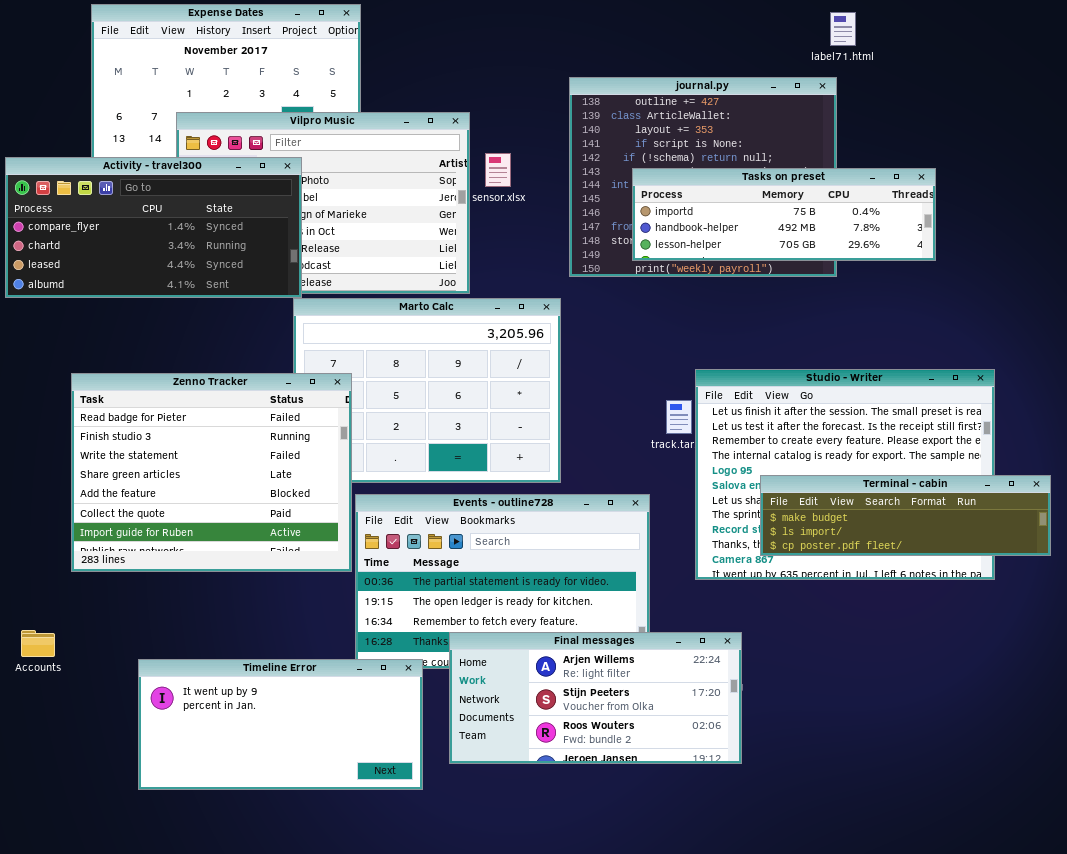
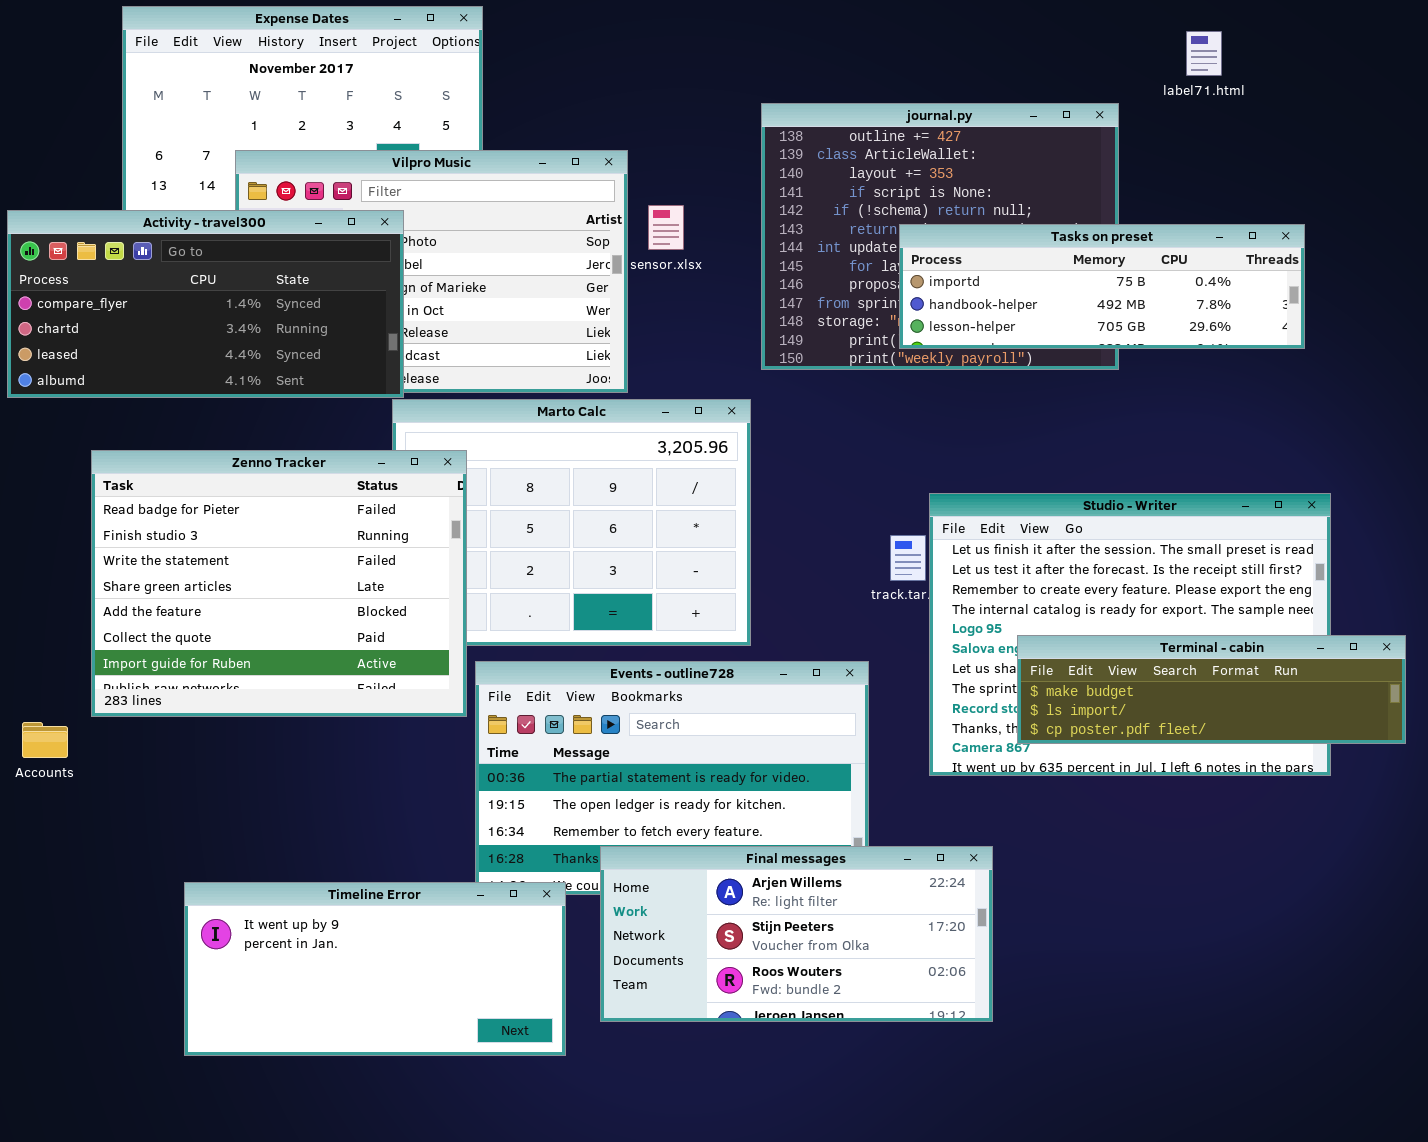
label71.html: [830,12,856,46] -> [1186,31,1222,76], moved
Tasks on preset: [632,168,936,261] -> [899,224,1305,349], moved
Zenno Tracker: [71,373,352,572] -> [91,450,467,717], moved
Accounts: [21,630,55,657] -> [22,722,68,758], moved

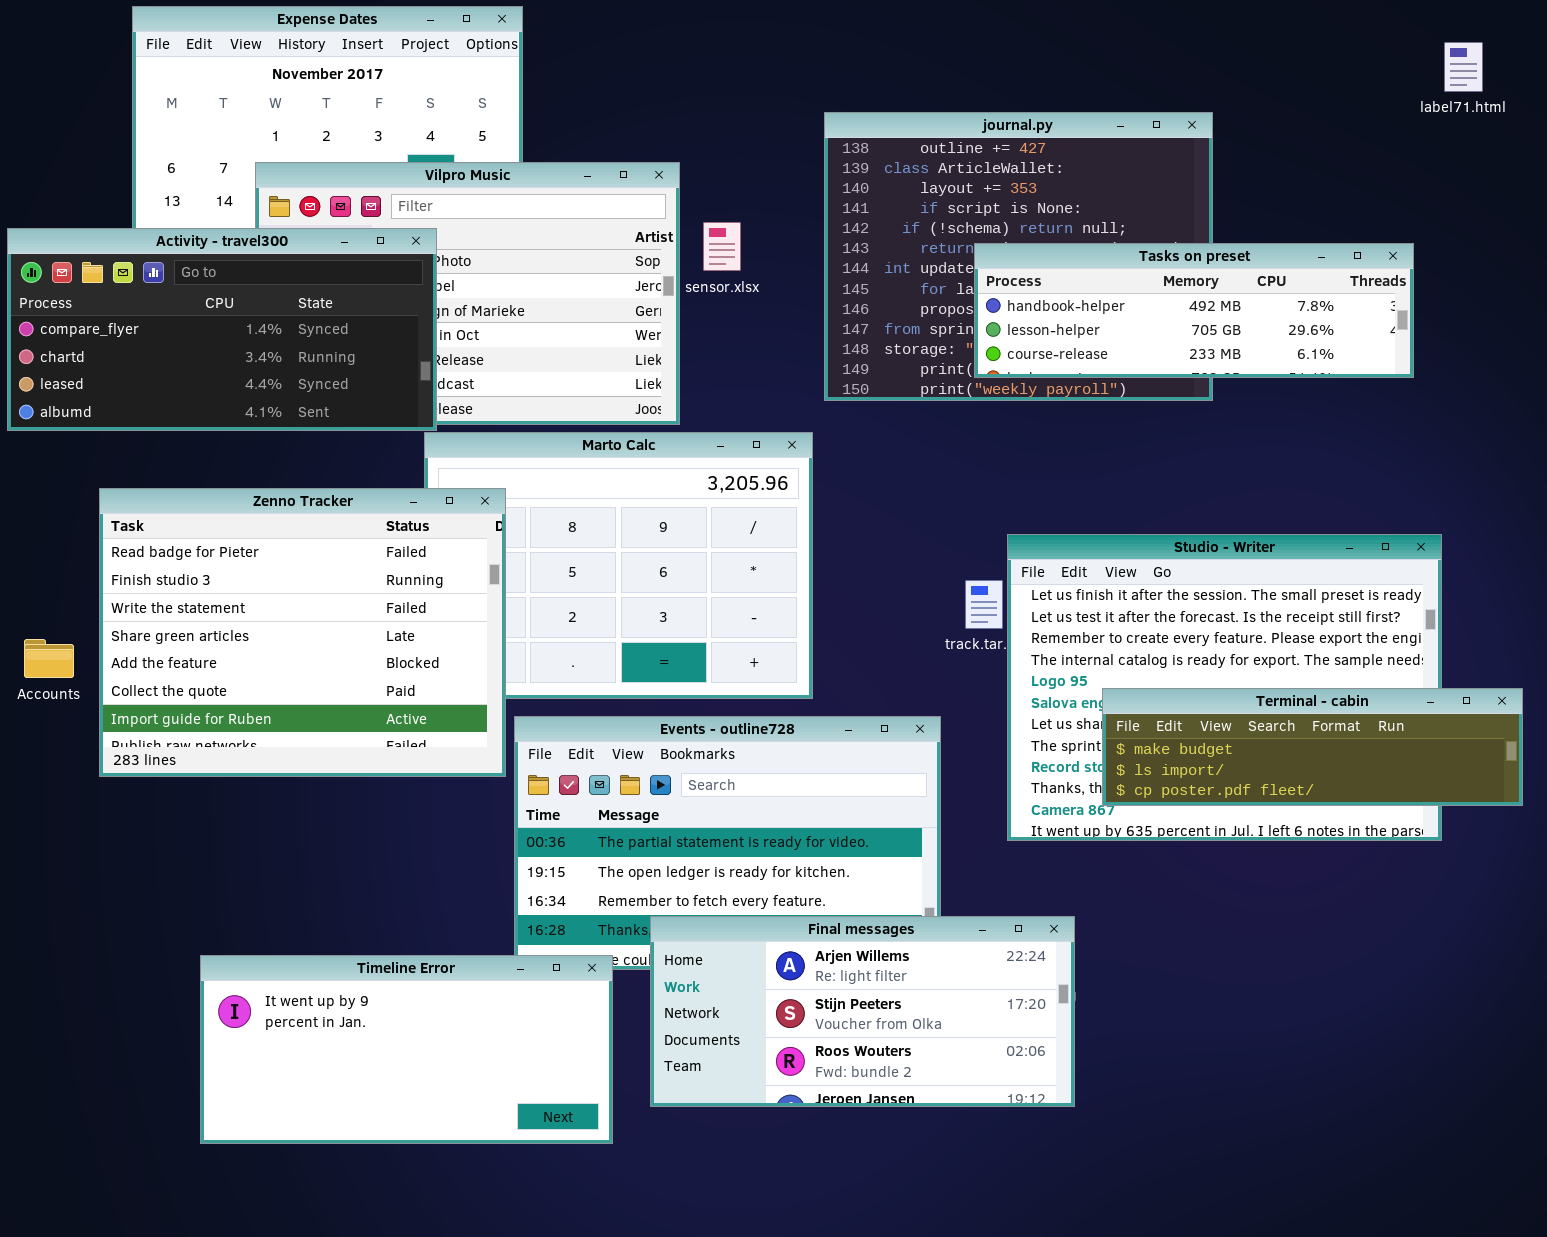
label71.html: [1186,31,1222,76] -> [1444,42,1483,92], moved
Tasks on preset: [899,224,1305,349] -> [974,243,1414,378], scrolled down 1 row
Accounts: [22,722,68,758] -> [24,639,74,678], moved

